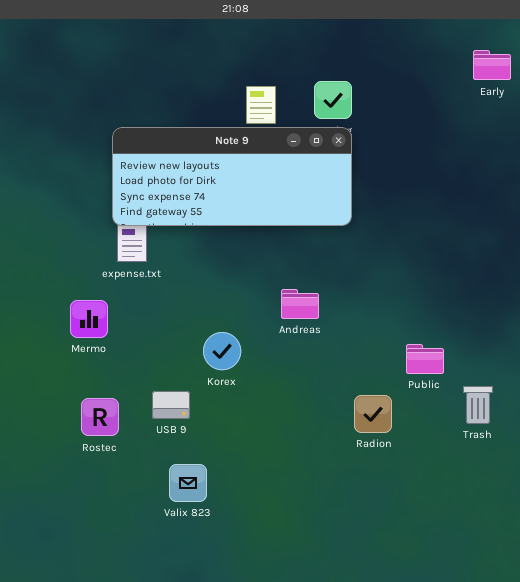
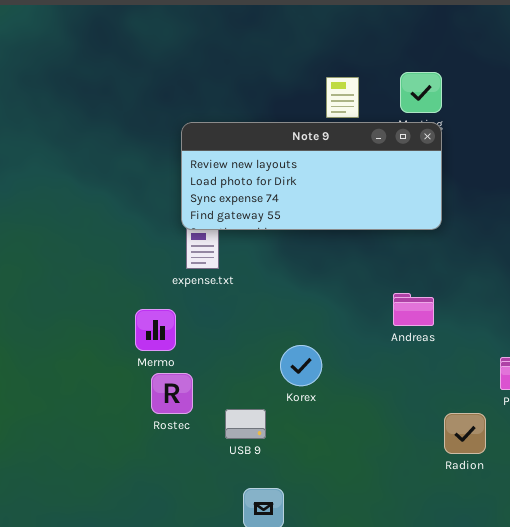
Andreas: [281,289,319,319] -> [393,293,434,326], moved
Rostec: [81,398,119,436] -> [151,373,193,414], moved

